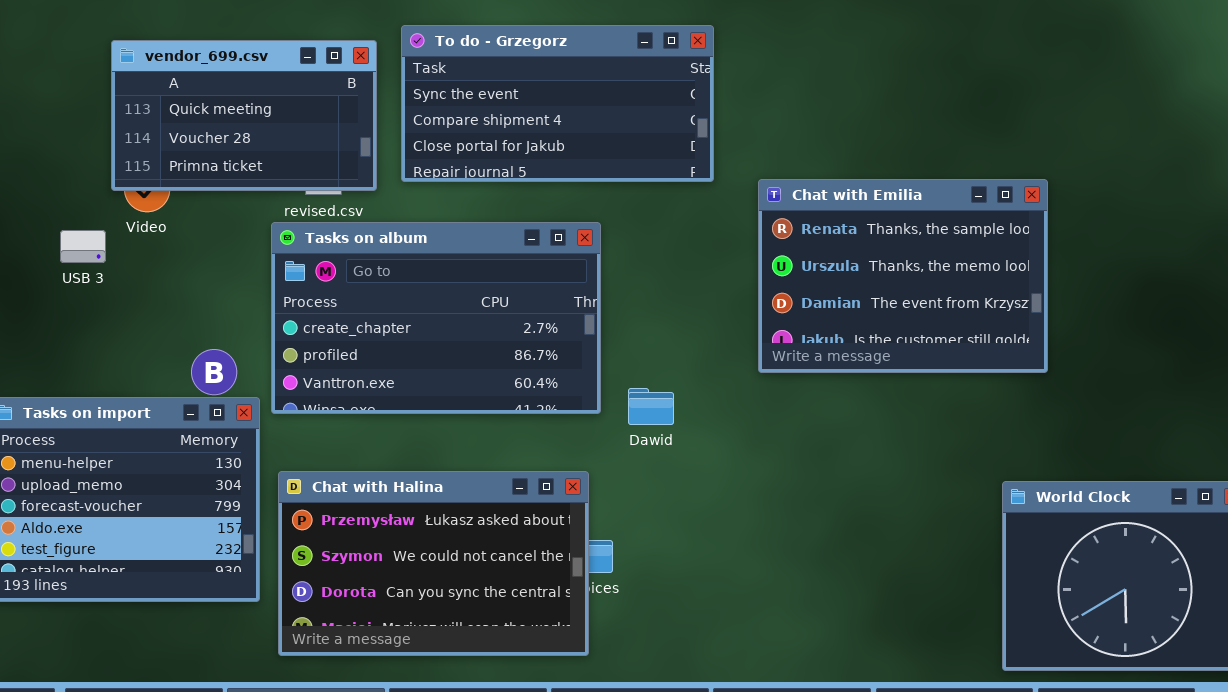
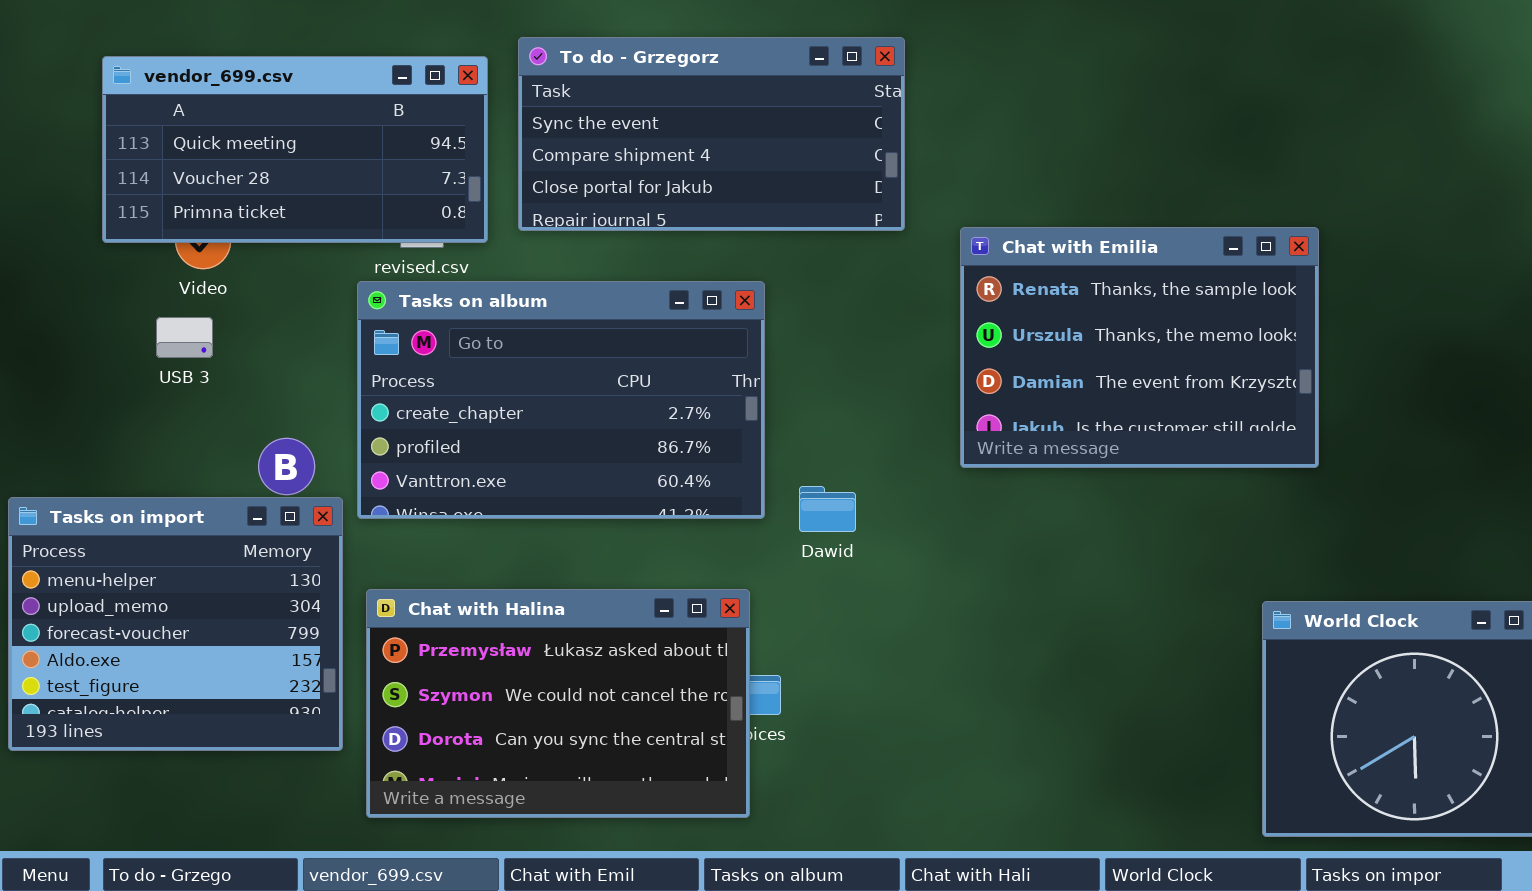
vendor_699.csv: [111,40,377,191] -> [102,56,488,243], resized
USB 3: [60,230,106,263] -> [156,317,213,358], moved

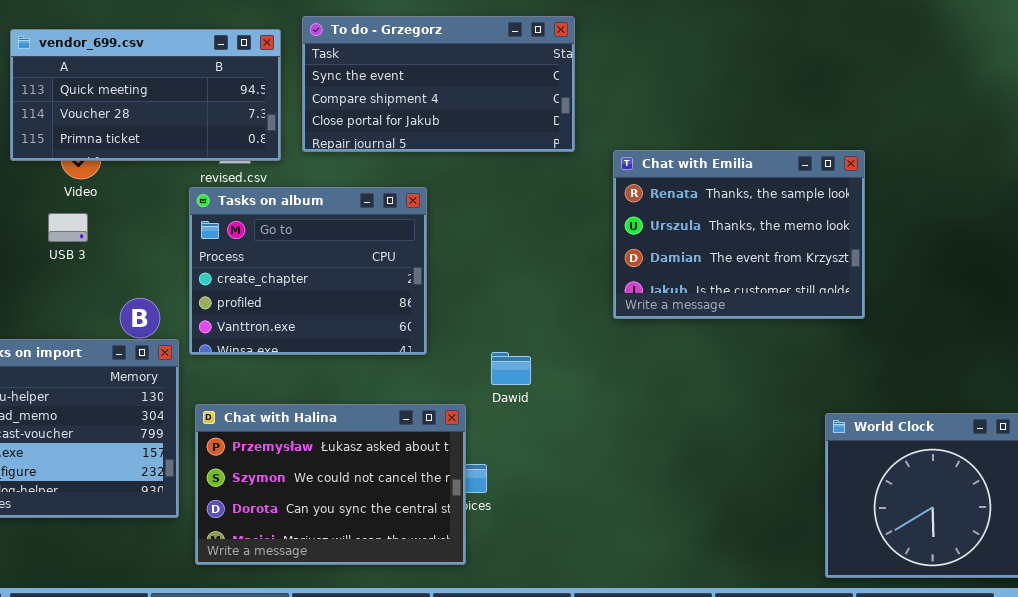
Tasks on album: [357,281,765,519] -> [189,187,427,355], resized
Dawid: [799,486,856,532] -> [491,352,531,385], moved

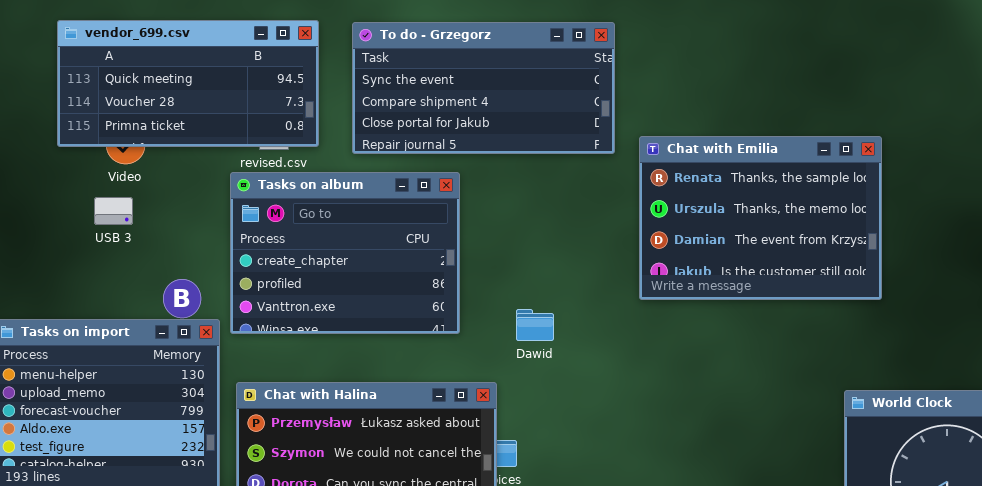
To do - Grzegorz: [302,16,575,152] -> [352,22,615,154], moved
Dawid: [491,352,531,385] -> [516,309,554,341], moved

